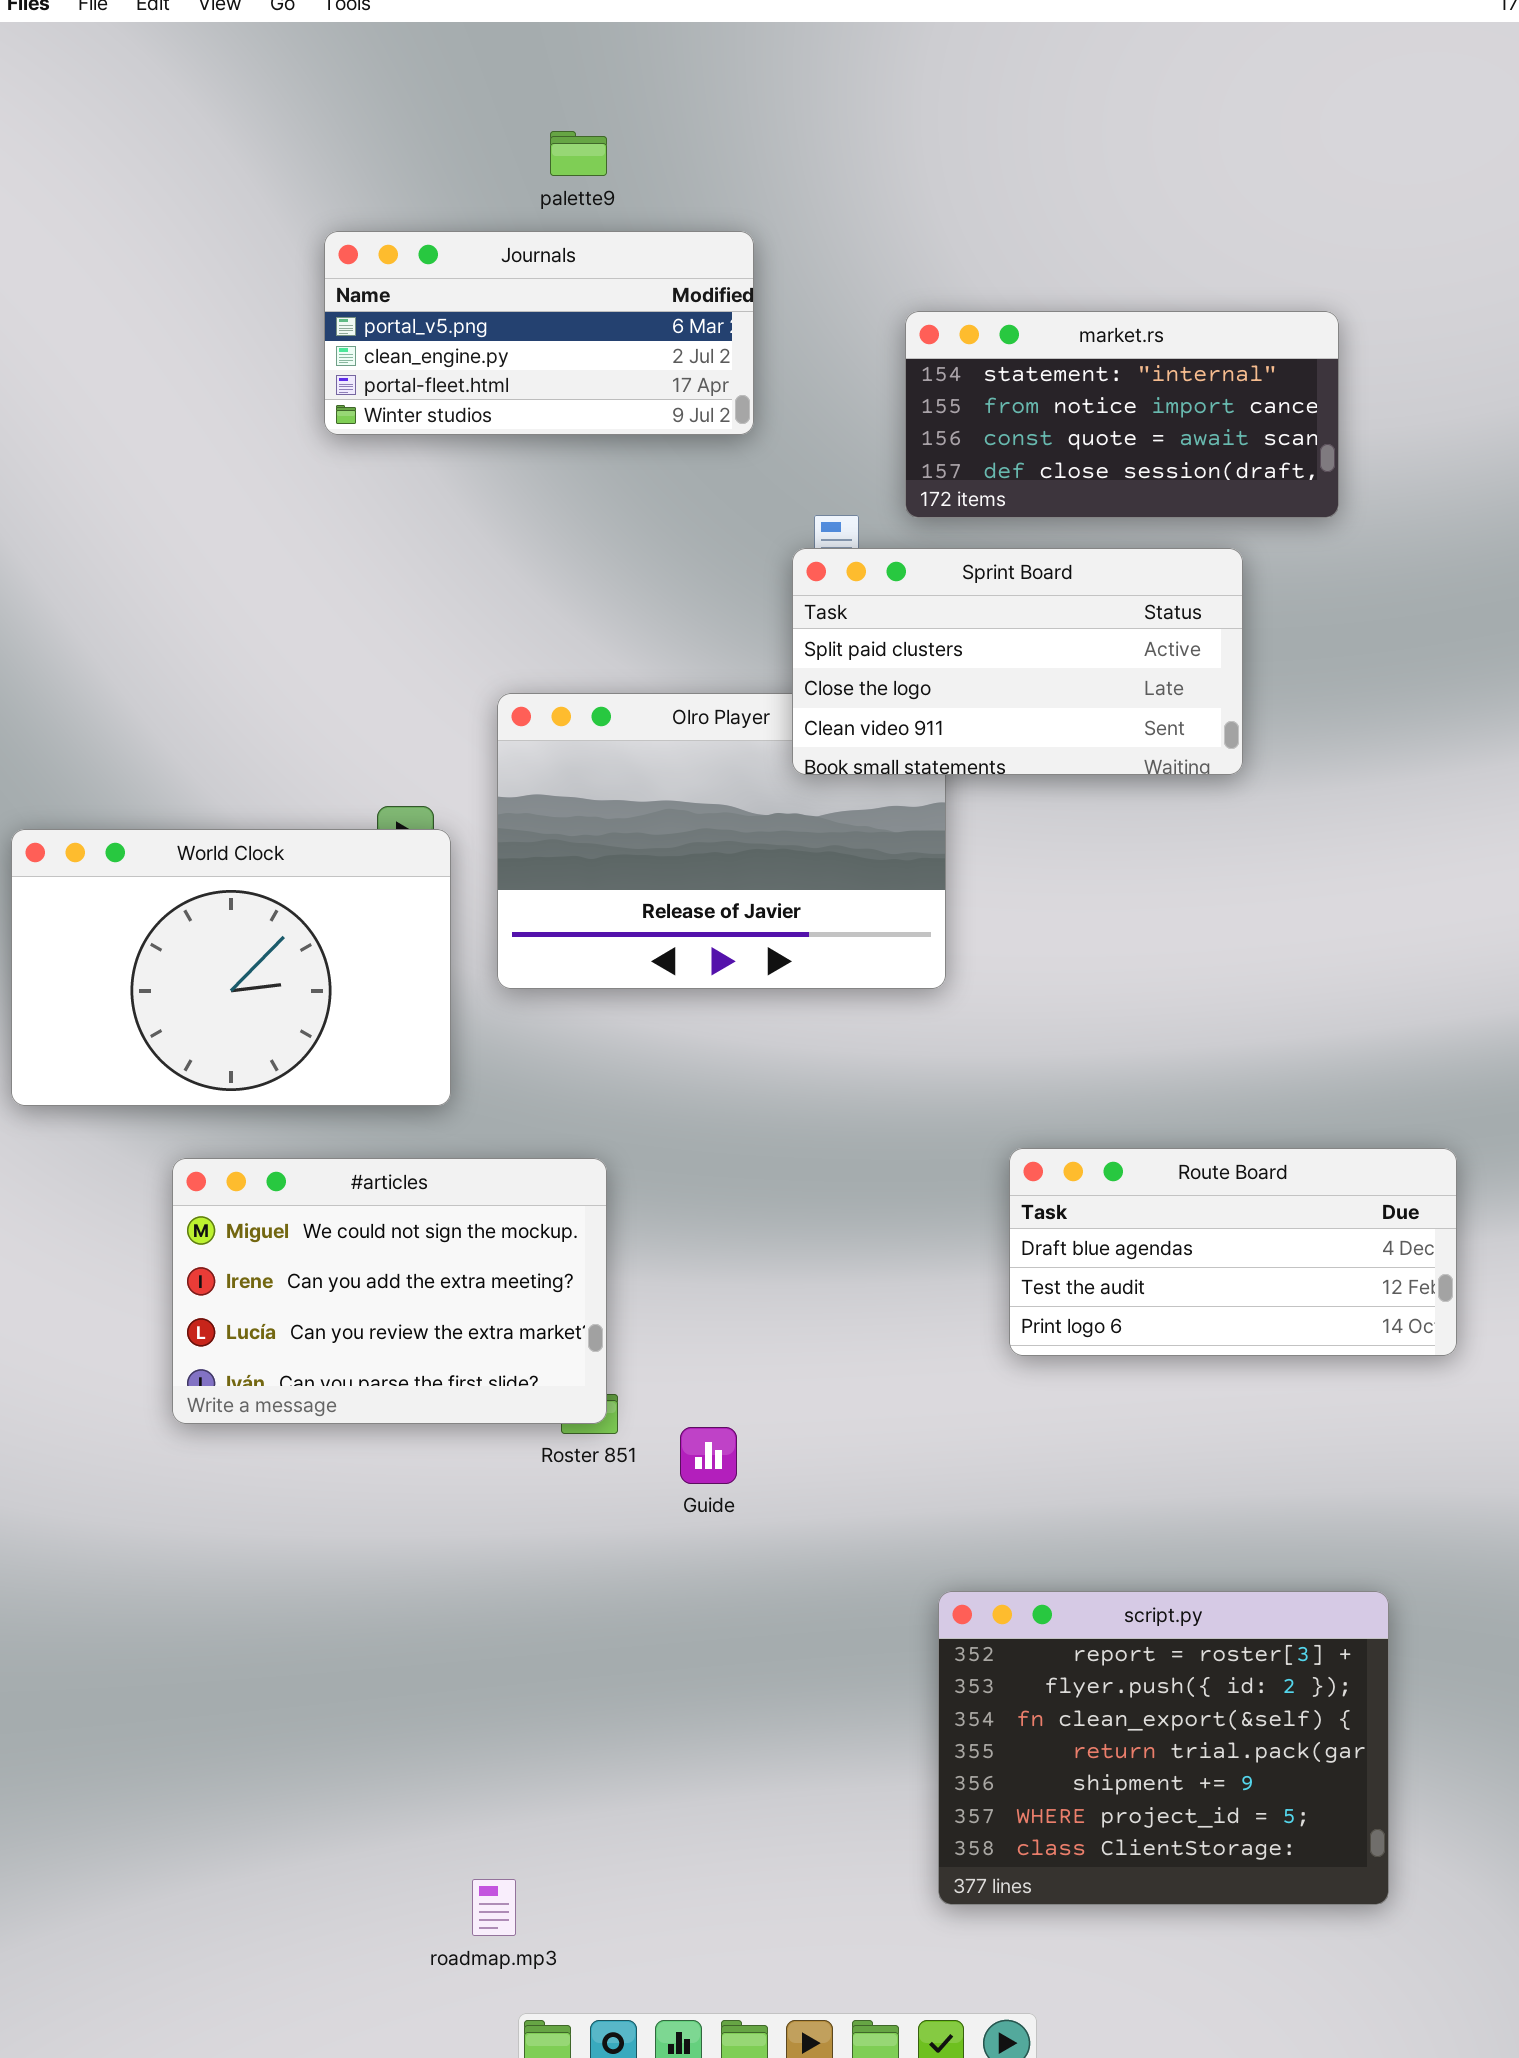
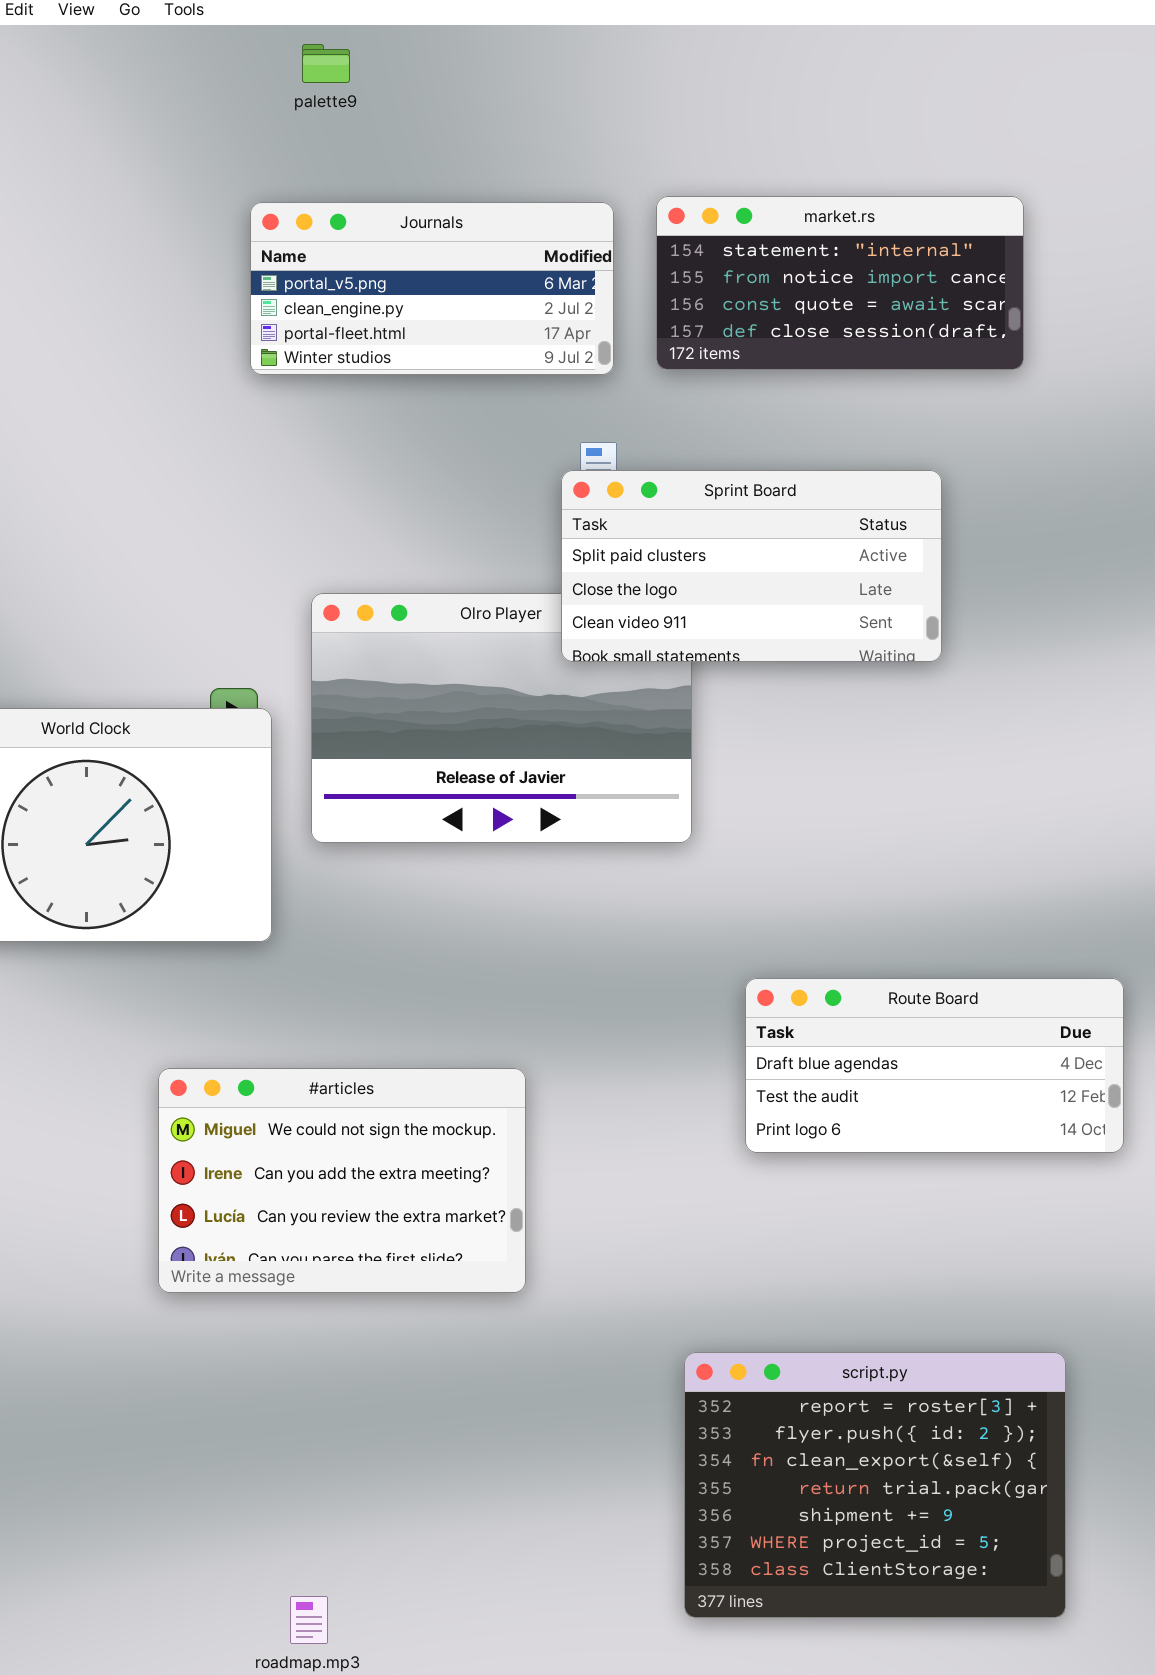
palette9: [550,131,607,176] -> [302,44,350,83], moved
Journals: [324,231,754,435] -> [250,202,614,375], moved
market.rs: [905,311,1339,518] -> [656,196,1024,370], moved
#articles: [172,1158,607,1424] -> [158,1068,526,1293], moved

